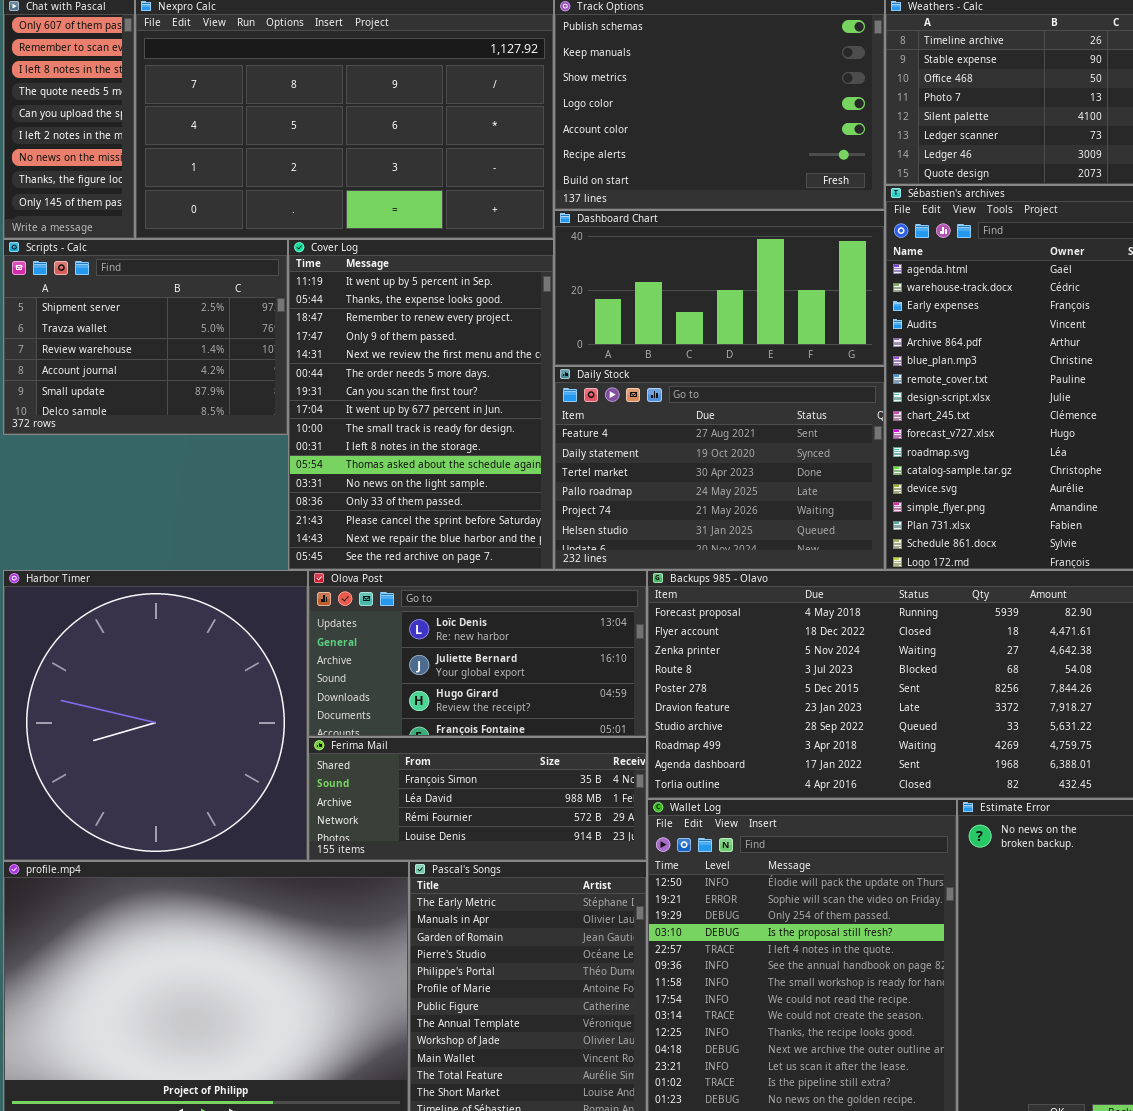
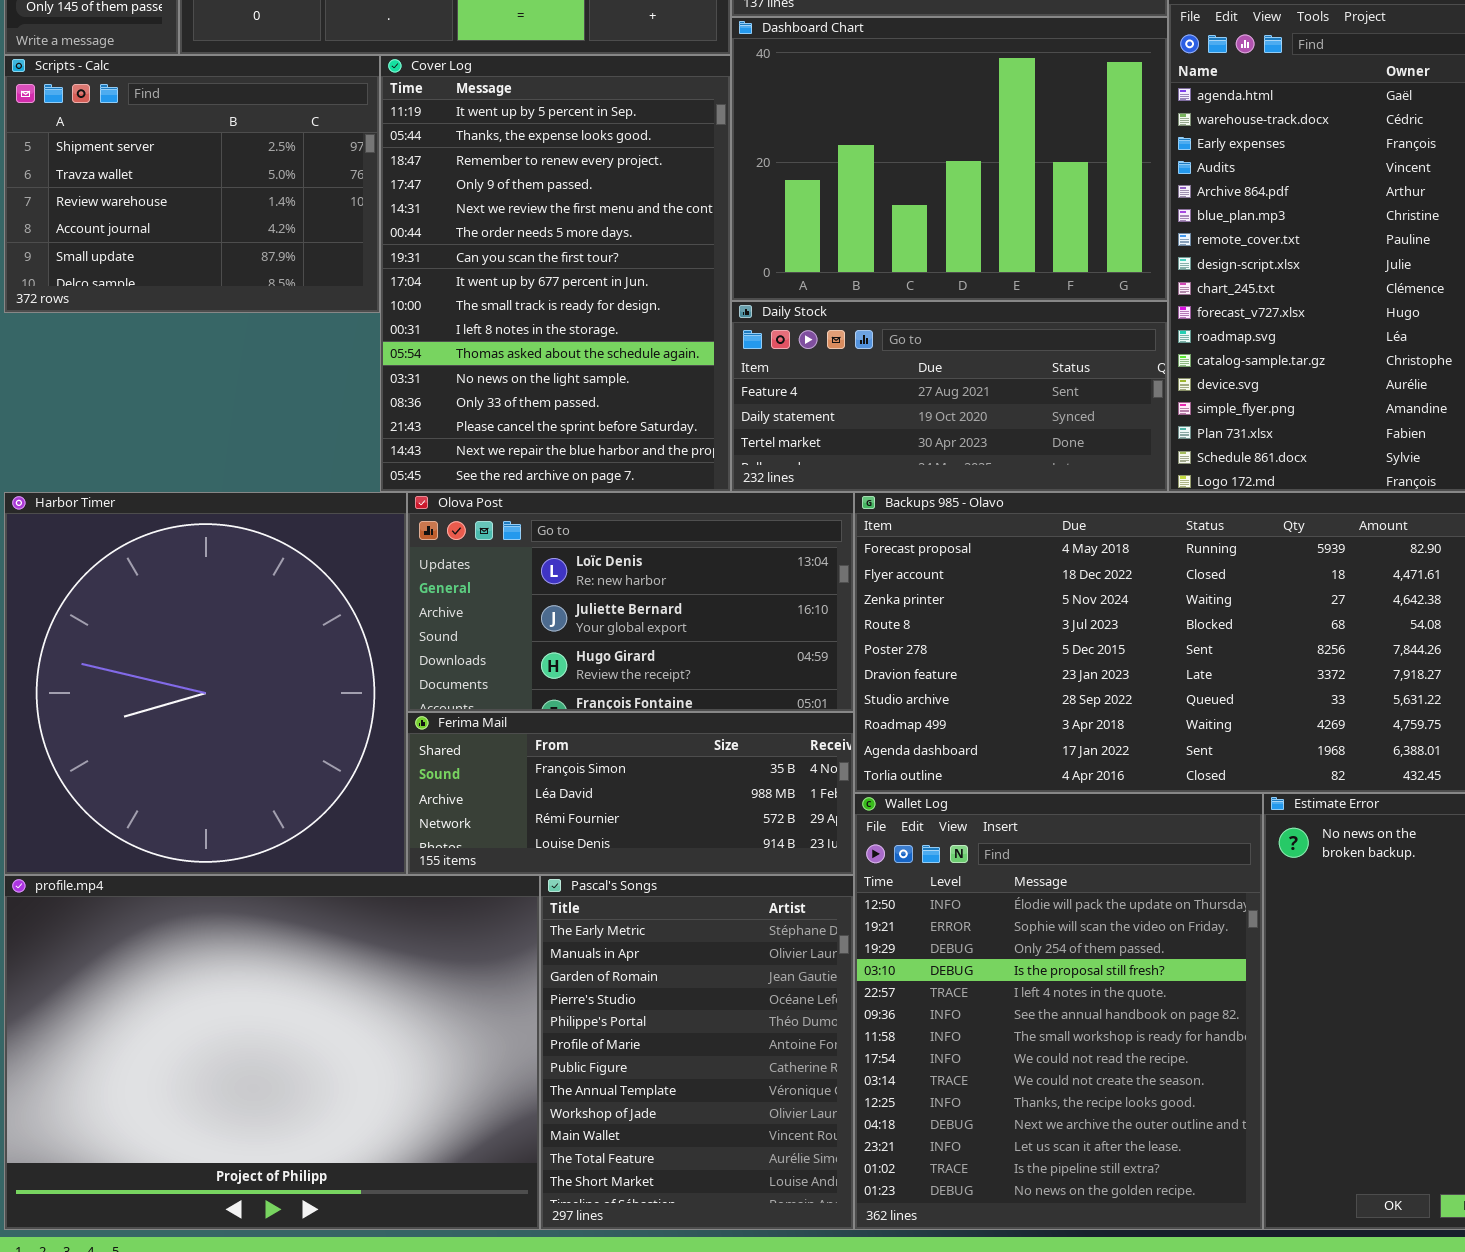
Dashboard Chart: [554,210,885,366] -> [731,17,1168,301], resized
Daily Stock: [554,366,885,570] -> [731,301,1168,492], resized

